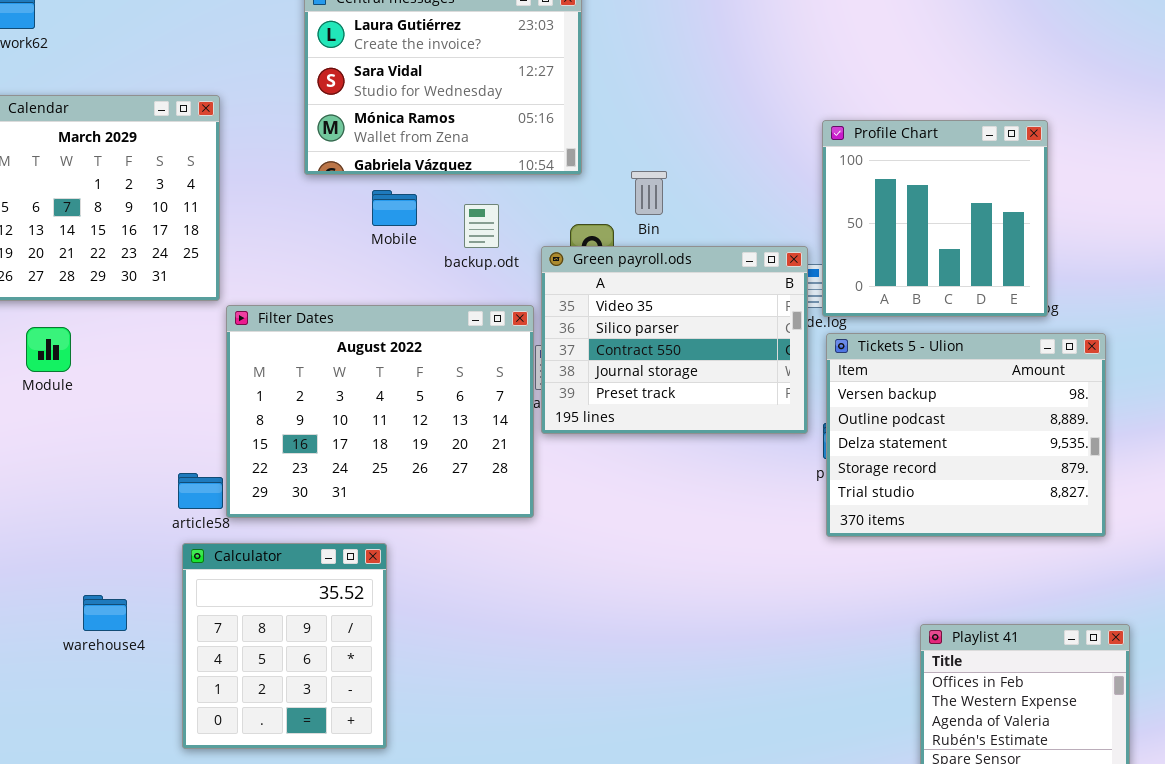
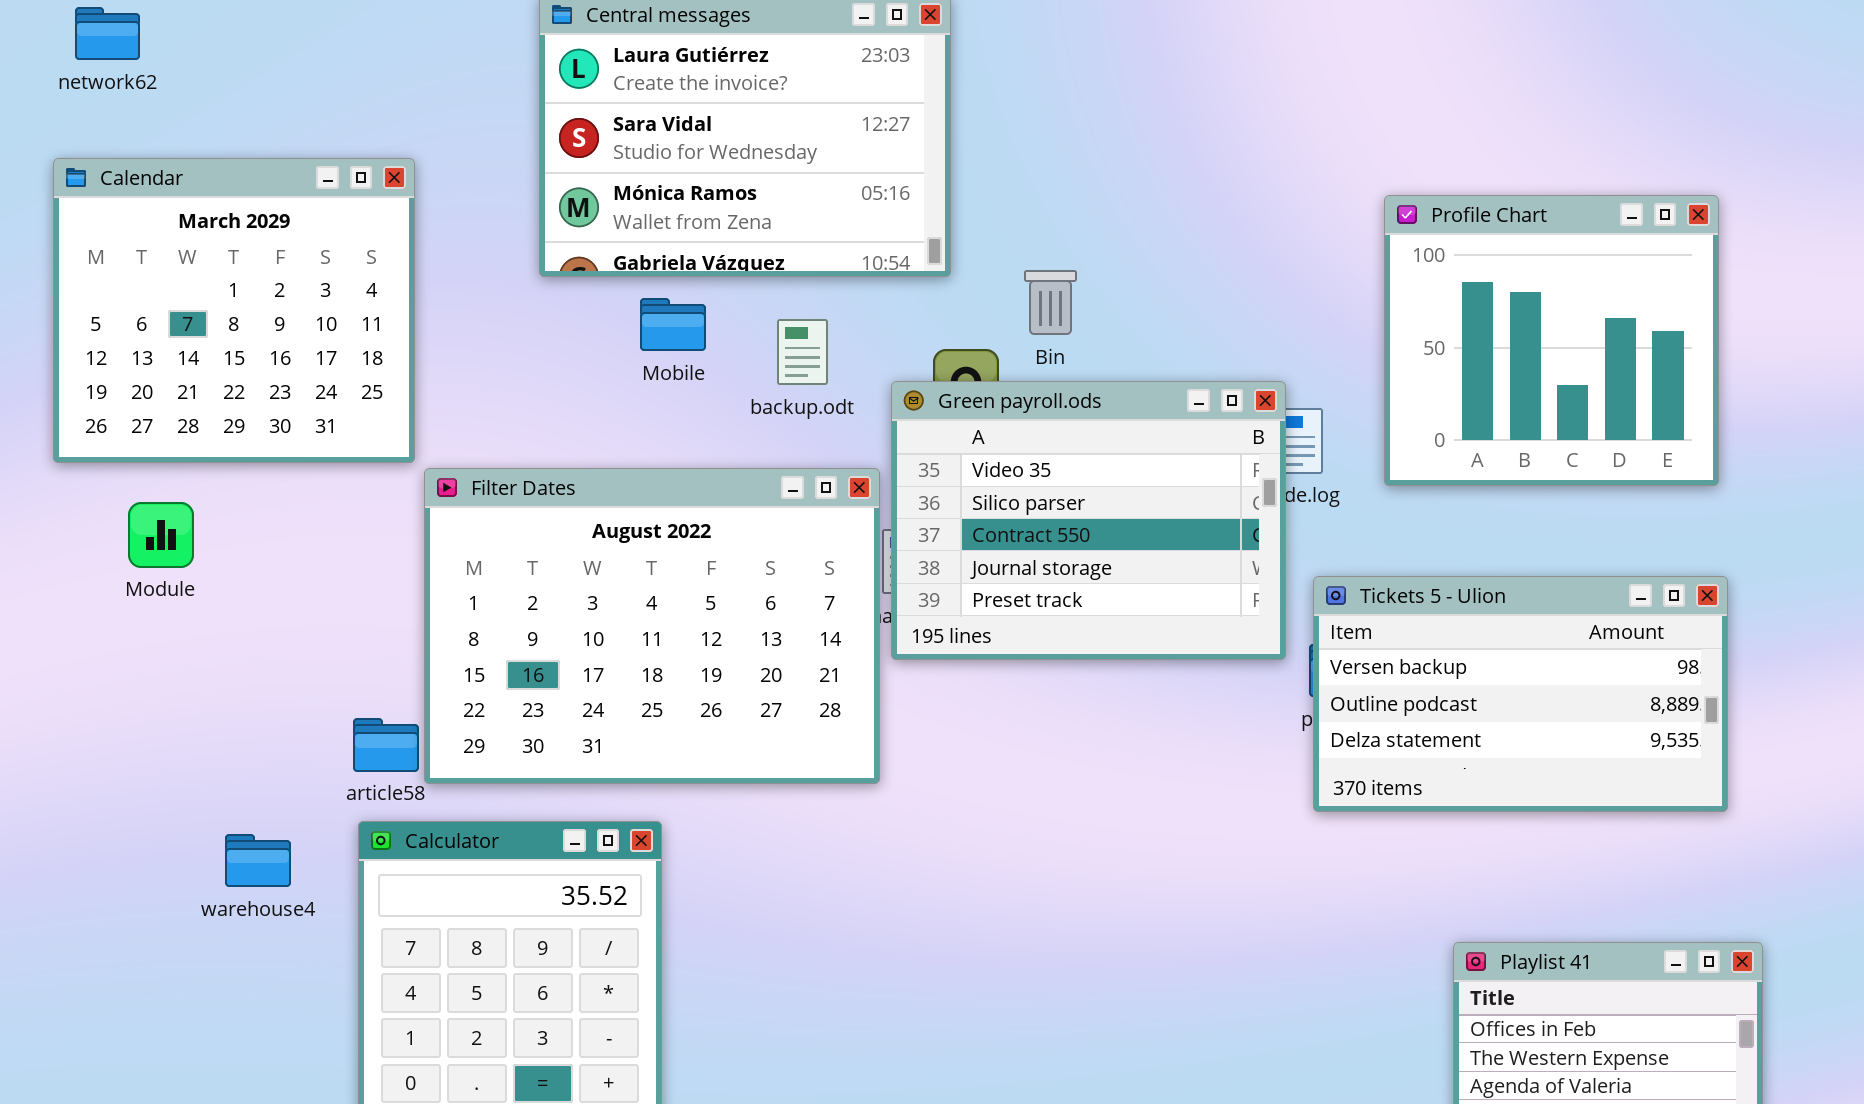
Profile Chart: [822,120,1048,317] -> [1384,195,1719,486], moved
Tickets 5 - Ulion: [826,333,1106,537] -> [1313,576,1728,812], resized
warehouse4: [83,595,127,631] -> [225,834,291,887], moved

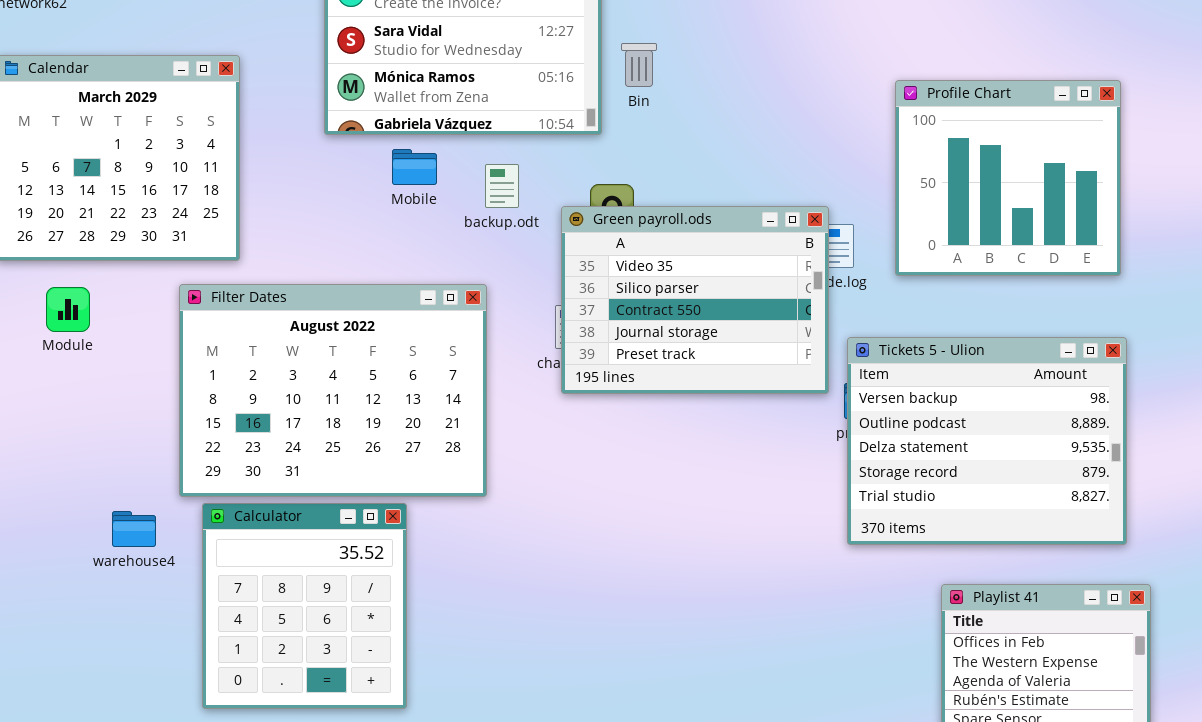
Bin: [1024,270,1077,335] -> [621,43,657,87], moved
Filter Dates: [424,468,880,784] -> [179,284,487,497], moved
Tickets 5 - Ulion: [1313,576,1728,812] -> [847,337,1127,545], resized

